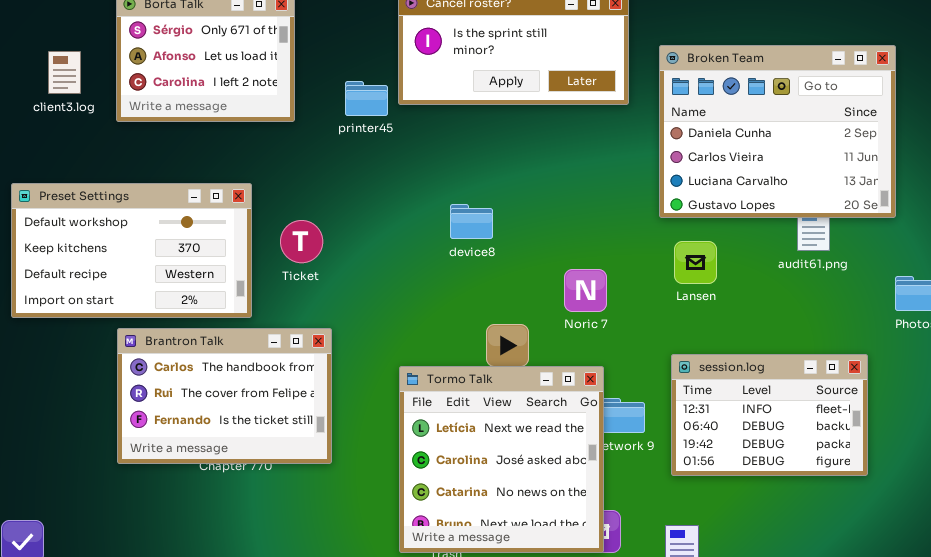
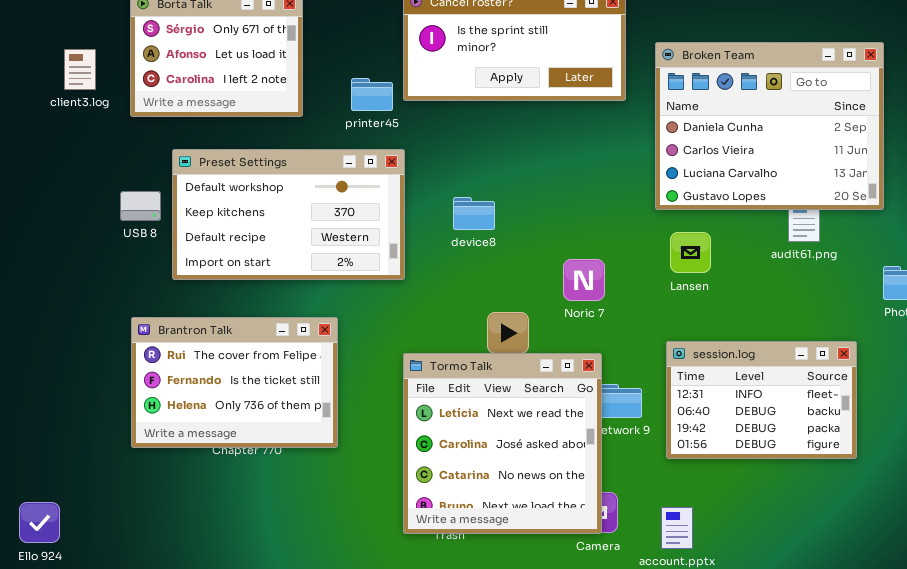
Preset Settings: [11,183,252,318] -> [172,149,405,280], moved
Brantron Talk: [117,328,332,464] -> [131,317,338,448], scrolled down 1 row

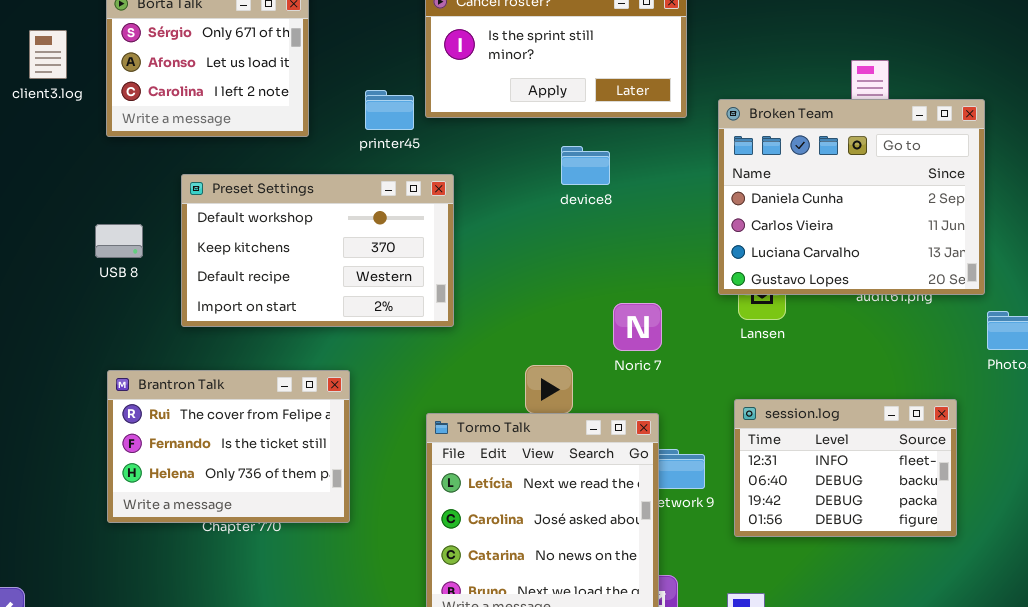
Broken Team: [655,42,884,210] -> [718,99,985,295], moved
client3.log: [64,49,96,90] -> [29,30,67,79], moved
Preset Settings: [172,149,405,280] -> [181,174,454,327], moved
device8: [453,197,495,230] -> [561,146,610,185], moved

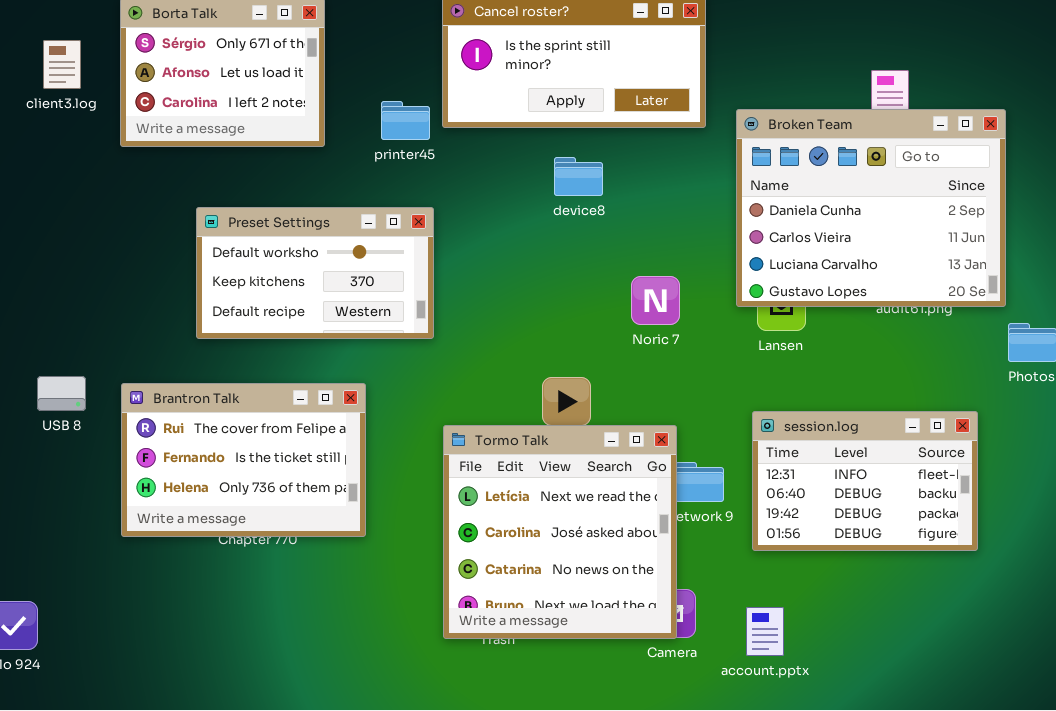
device8: [561,146,610,185] -> [554,157,603,196], moved
Preset Settings: [181,174,454,327] -> [196,207,434,339], resized
USB 8: [95,224,143,258] -> [37,376,86,411], moved
Noric 7: [613,303,662,351] -> [631,276,680,325], moved

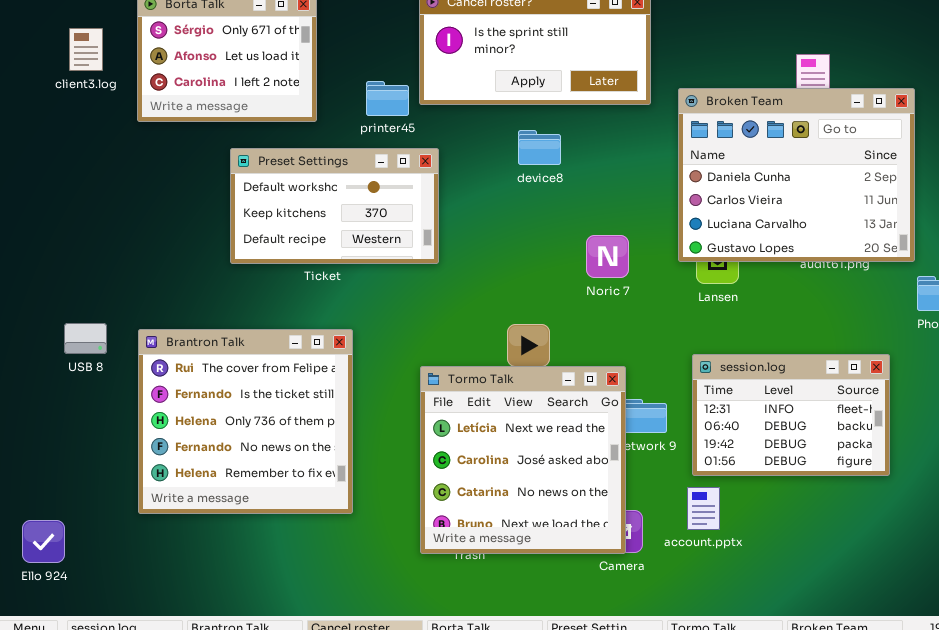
Preset Settings: [196,207,434,339] -> [230,148,439,264], moved
Brantron Talk: [121,383,366,537] -> [138,329,353,514], resized
account.pptx: [746,607,784,656] -> [687,487,720,530], moved

